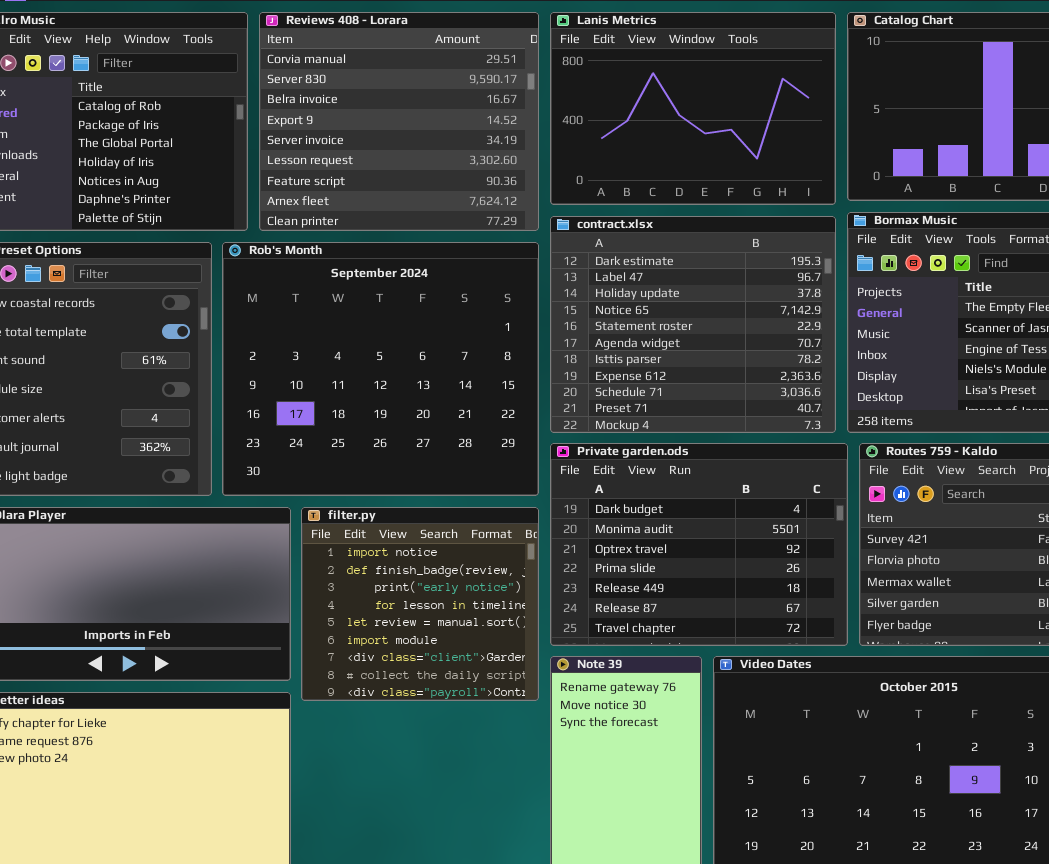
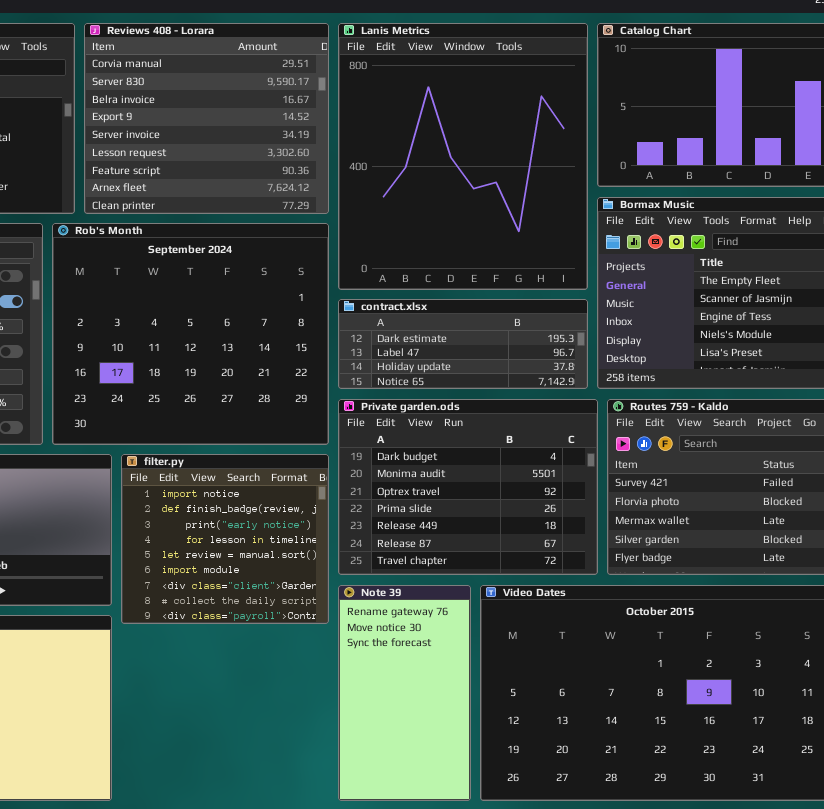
Lanis Metrics: [550,12,836,205] -> [338,23,588,290], resized
contract.xlsx: [550,216,836,433] -> [338,299,588,389], resized

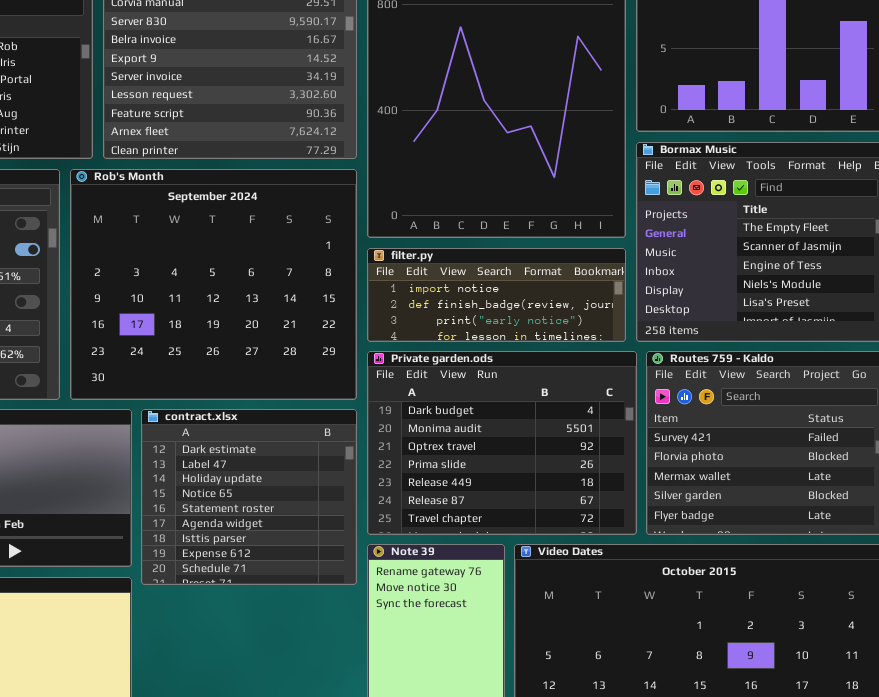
contract.xlsx: [338,299,588,389] -> [141,409,357,585], moved, resized
filter.py: [121,454,329,624] -> [367,248,626,342], moved, resized

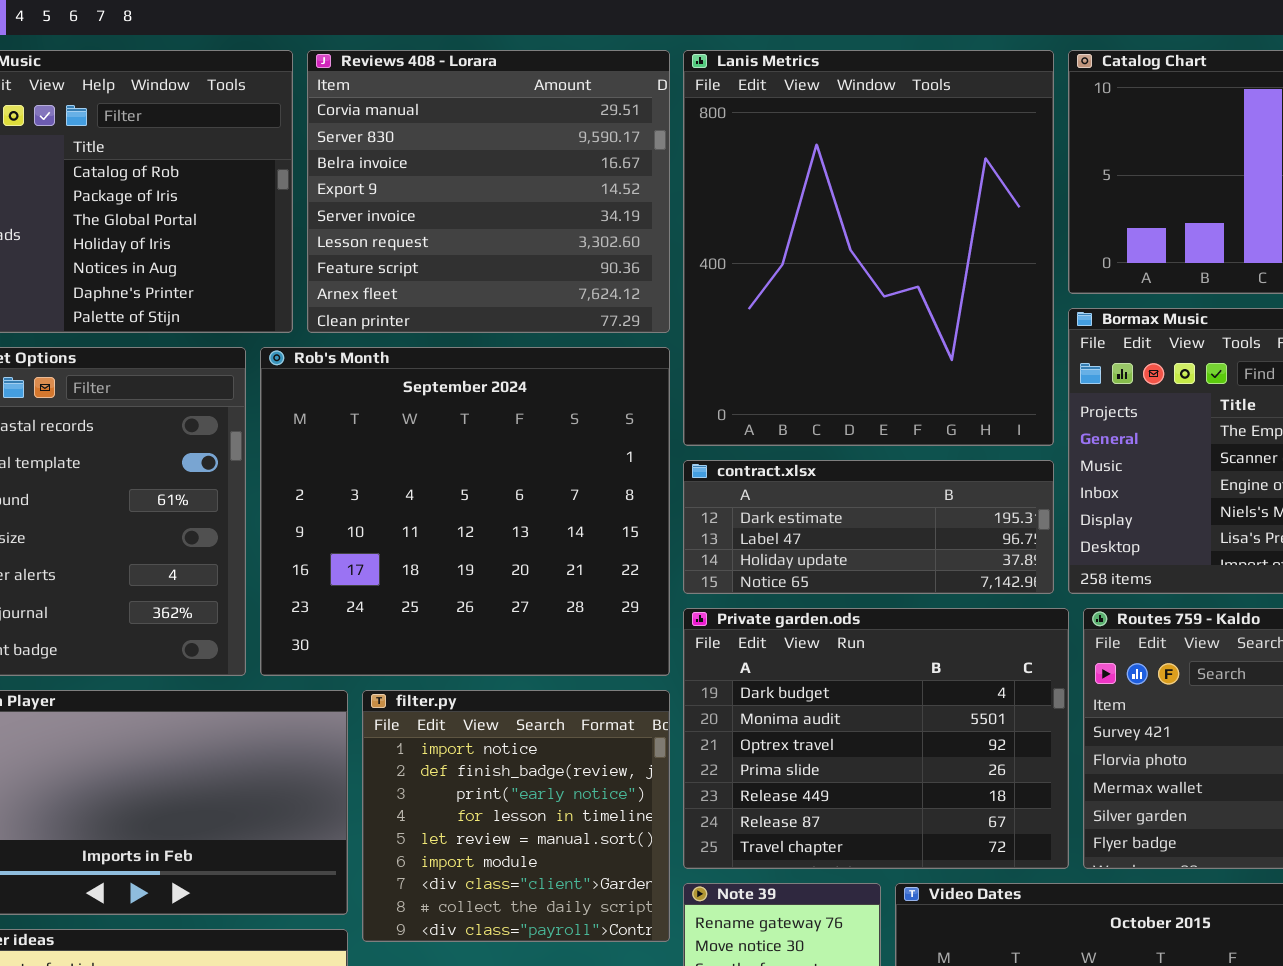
filter.py: [367,248,626,342] -> [362,690,670,942], moved, resized
contract.xlsx: [141,409,357,585] -> [683,460,1054,594], moved, resized

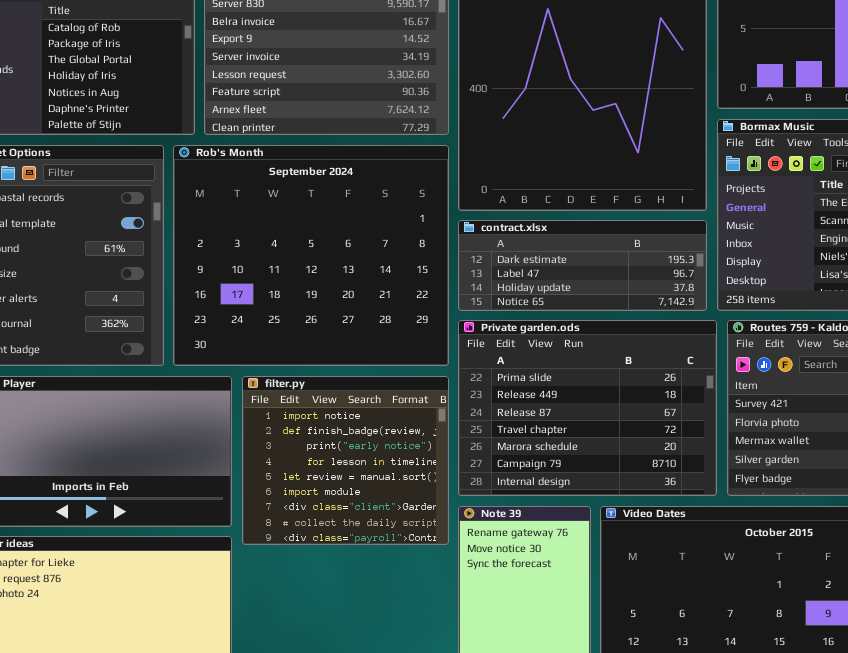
Private garden.ods: [683,608,1069,869] -> [458,320,717,496], scrolled down 3 rows

